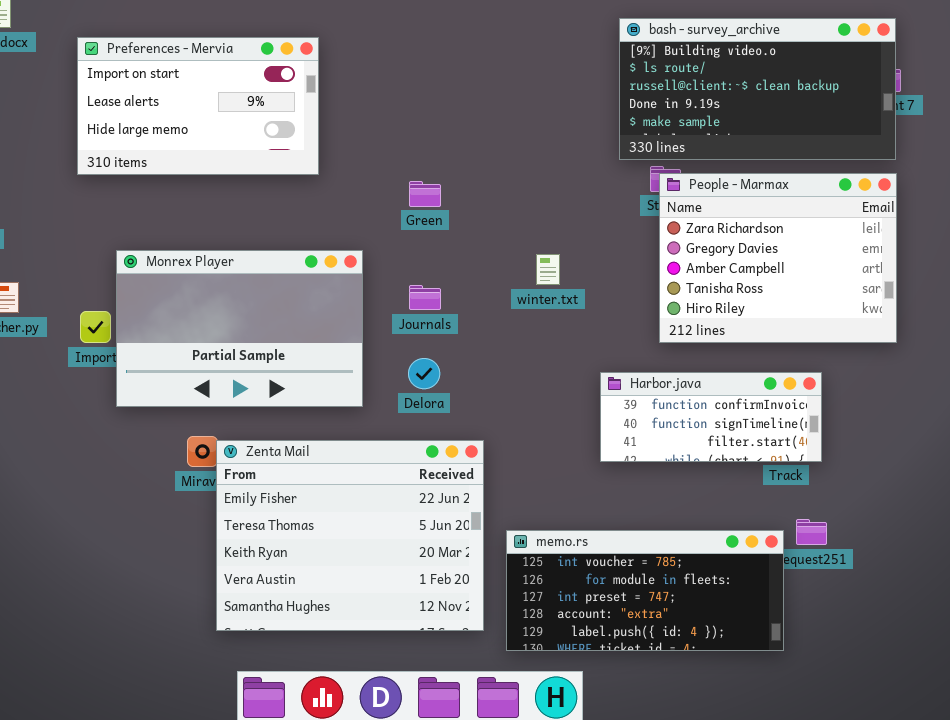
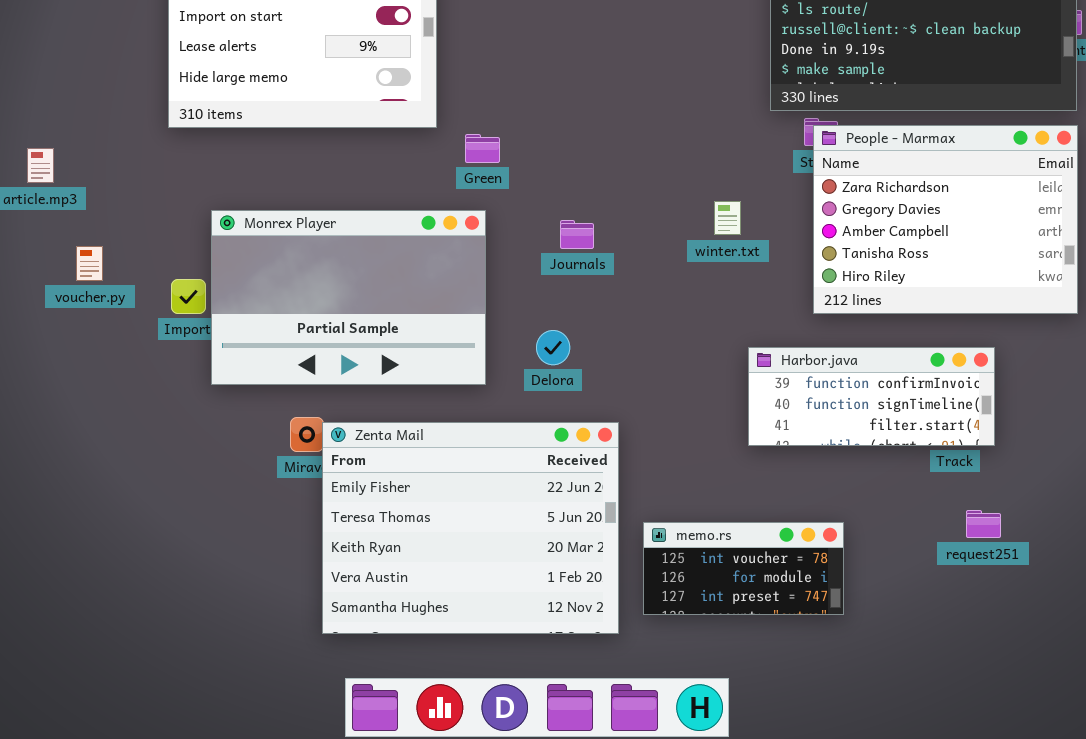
Green: [409,181,441,207] -> [465,134,500,163], moved
winter.txt: [536,254,560,285] -> [714,201,741,235], moved
Journals: [409,285,441,310] -> [560,220,594,249], moved
memo.rs: [506,530,784,651] -> [643,522,844,615], resized

